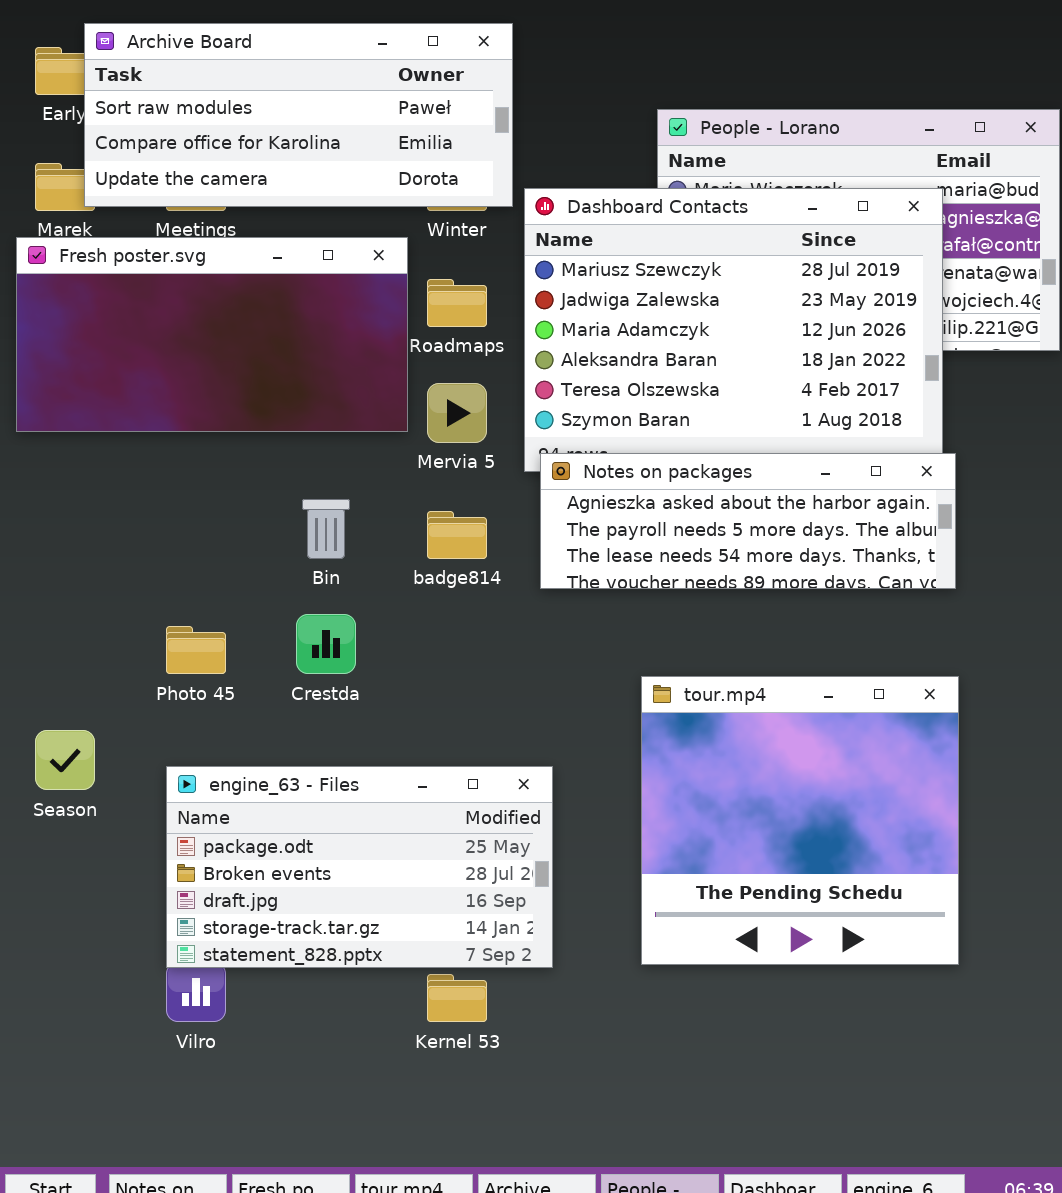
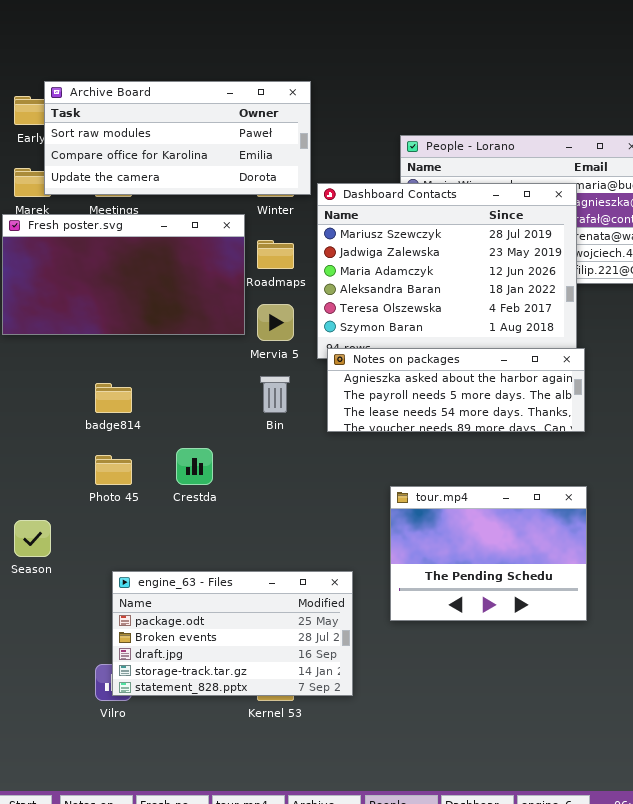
Bin: [302,499,350,559] -> [260,376,290,413], moved
badge814: [427,511,487,559] -> [95,383,132,413], moved
tour.mp4: [641,676,959,965] -> [390,486,587,621], resized
engine_63 - Files: [166,766,553,968] -> [112,571,353,696], moved

